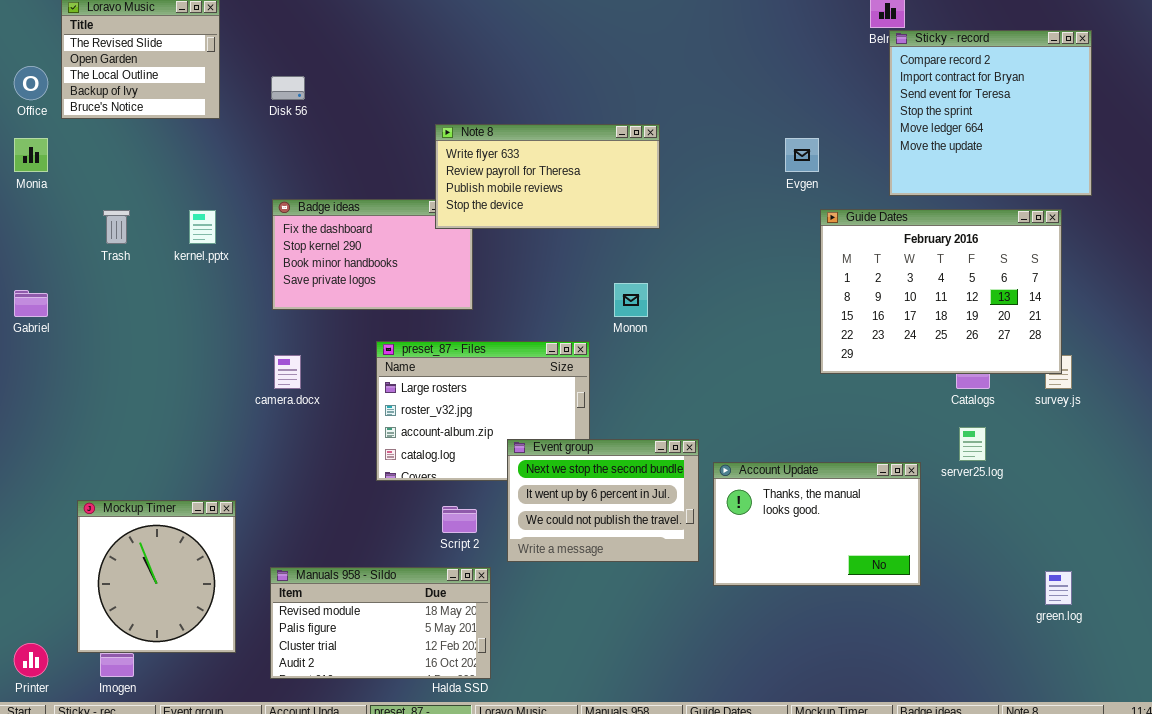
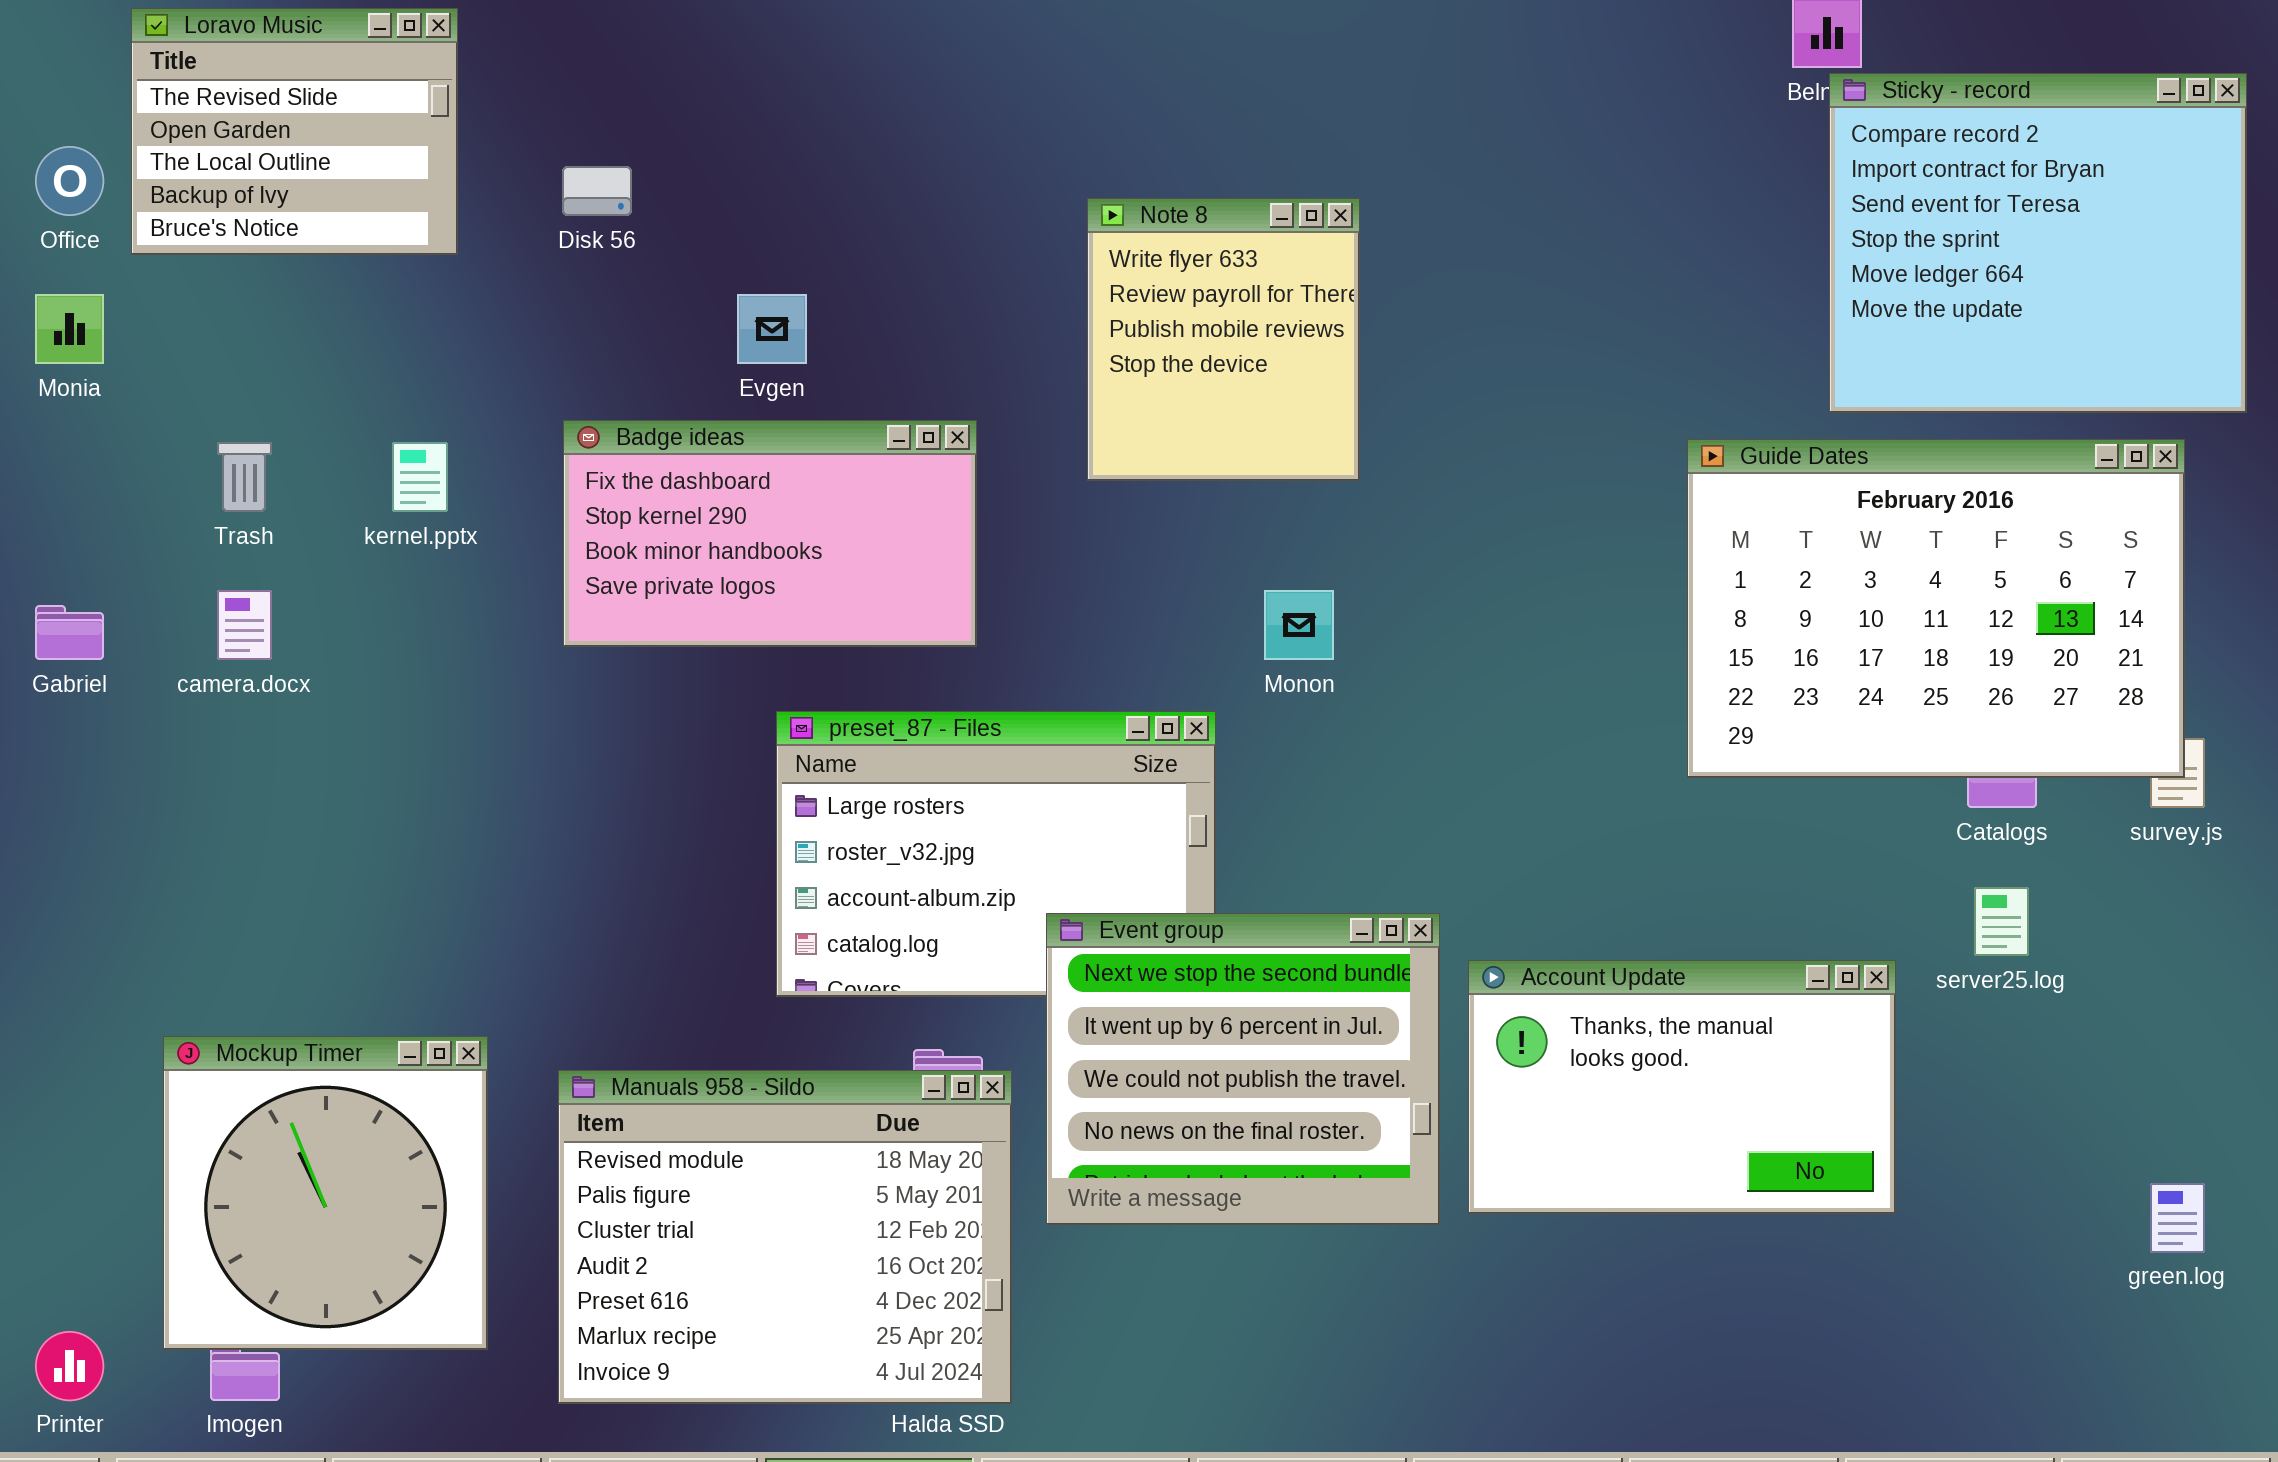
Note 8: [435,124,660,229] -> [1087,198,1360,481], resized
Evgen: [785,138,819,172] -> [737,294,807,364], moved
camera.docx: [274,355,301,389] -> [217,590,272,660], moved
Event group: [507,439,699,562] -> [1046,913,1440,1225], resized
Manuals 958 - Sildo: [270,567,491,679] -> [558,1070,1012,1404], resized

